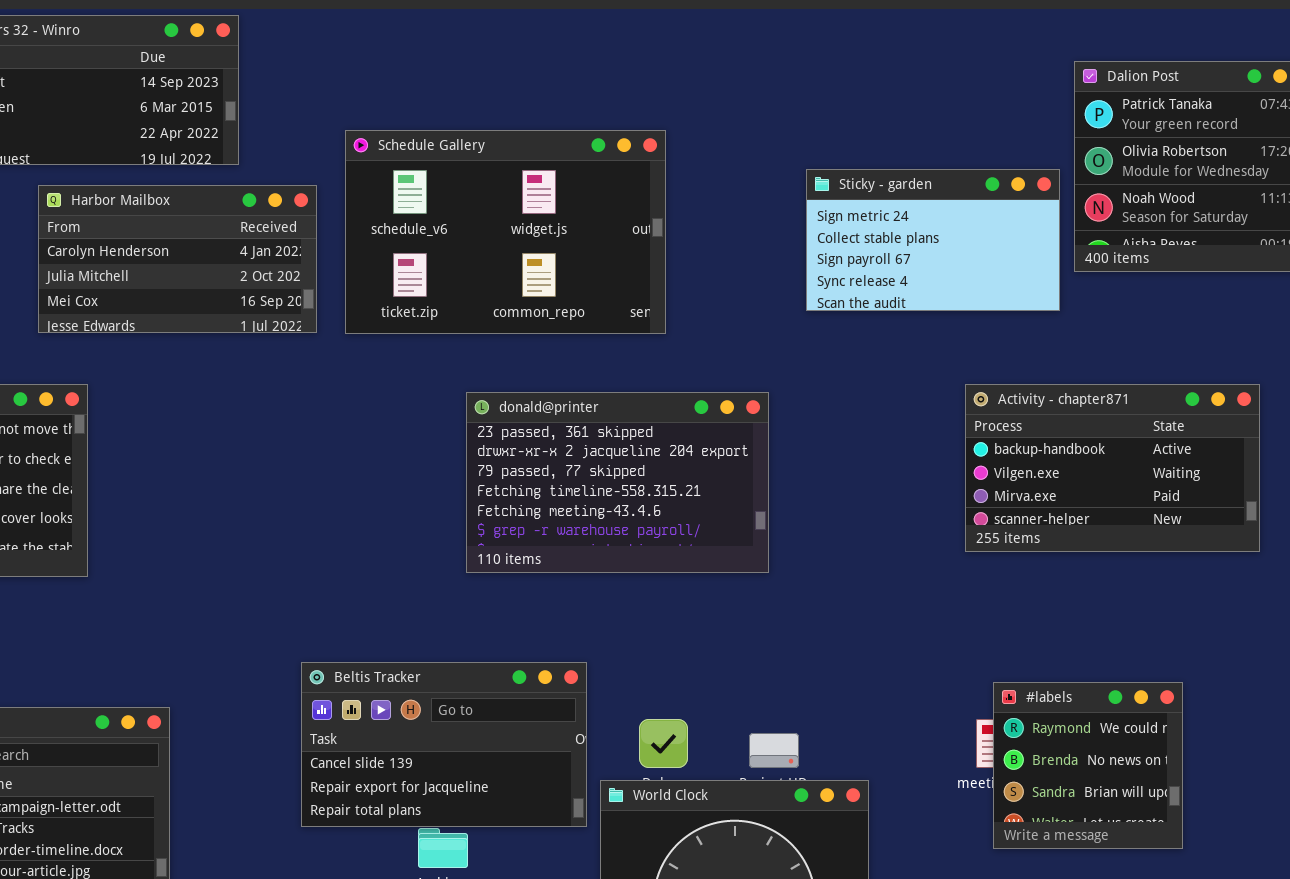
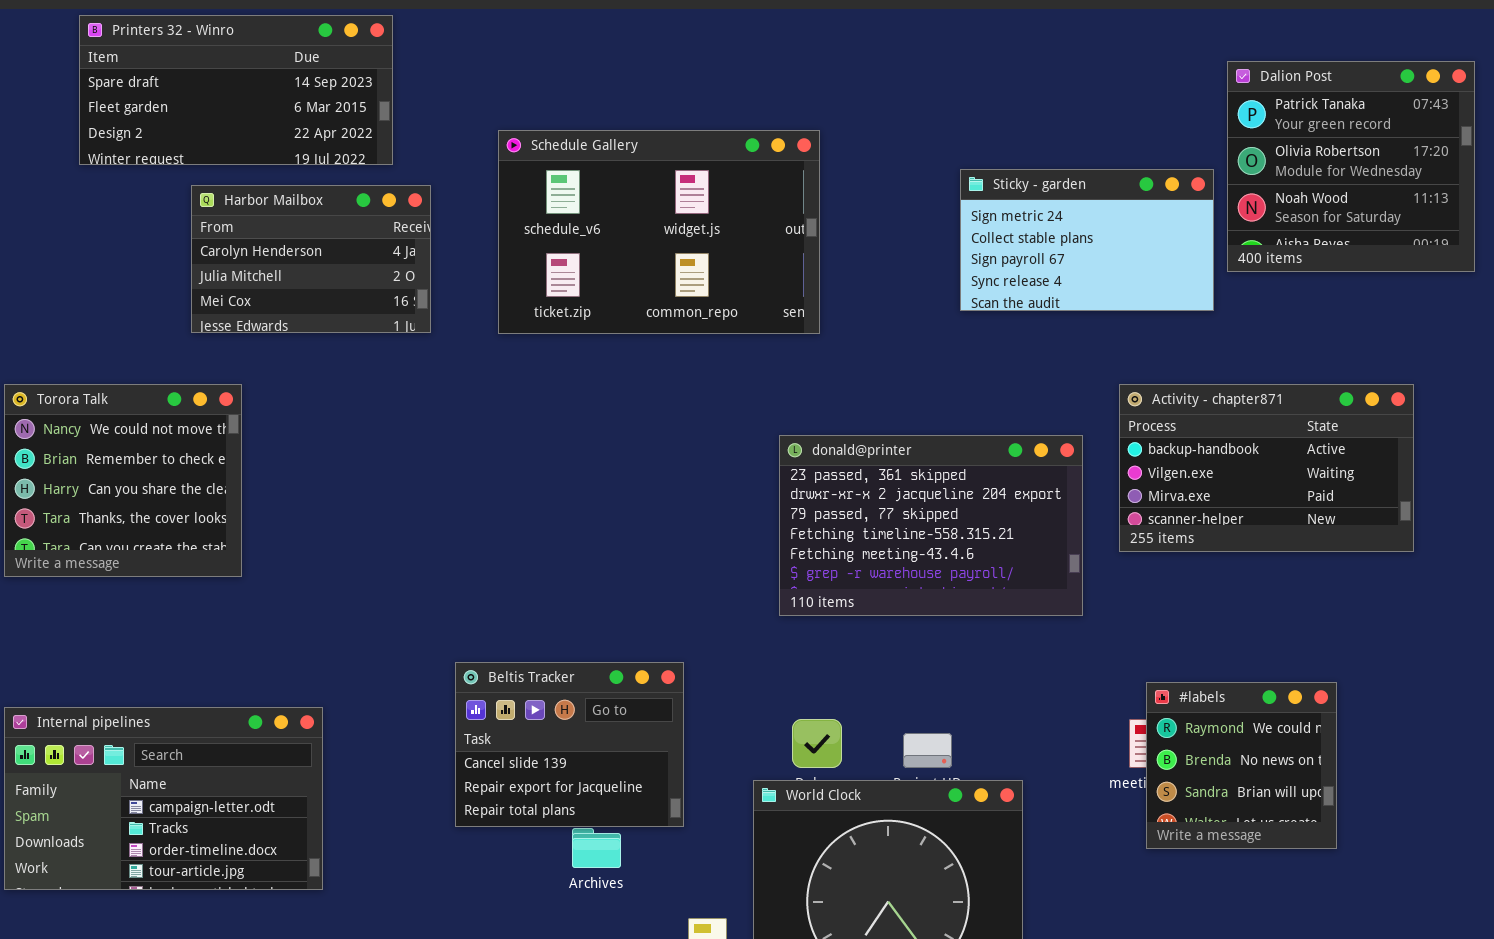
Harbor Mailbox: [38,185,317,333] -> [191,185,431,333], resized
donald@printer: [466,392,769,573] -> [779,435,1083,616], moved
Beltis Tracker: [301,662,587,827] -> [455,662,684,827], resized

